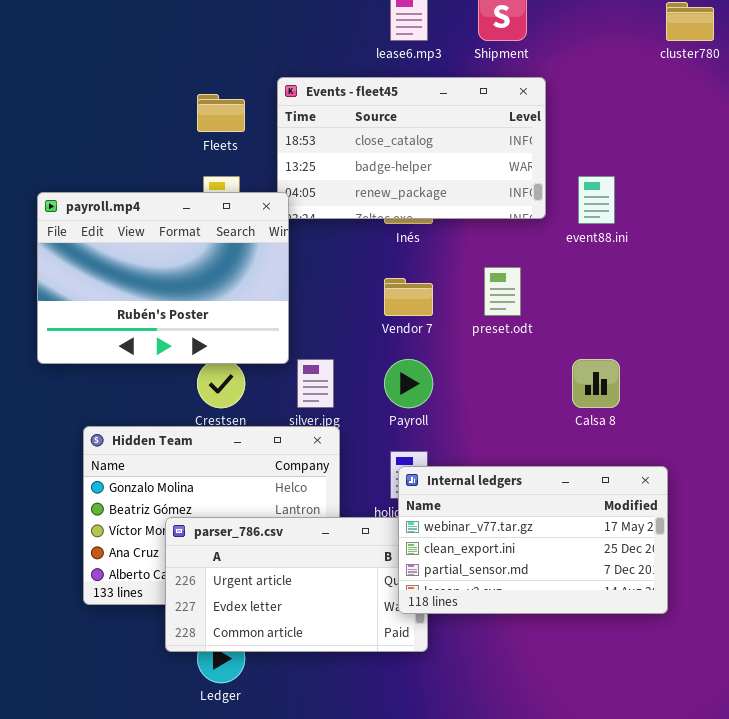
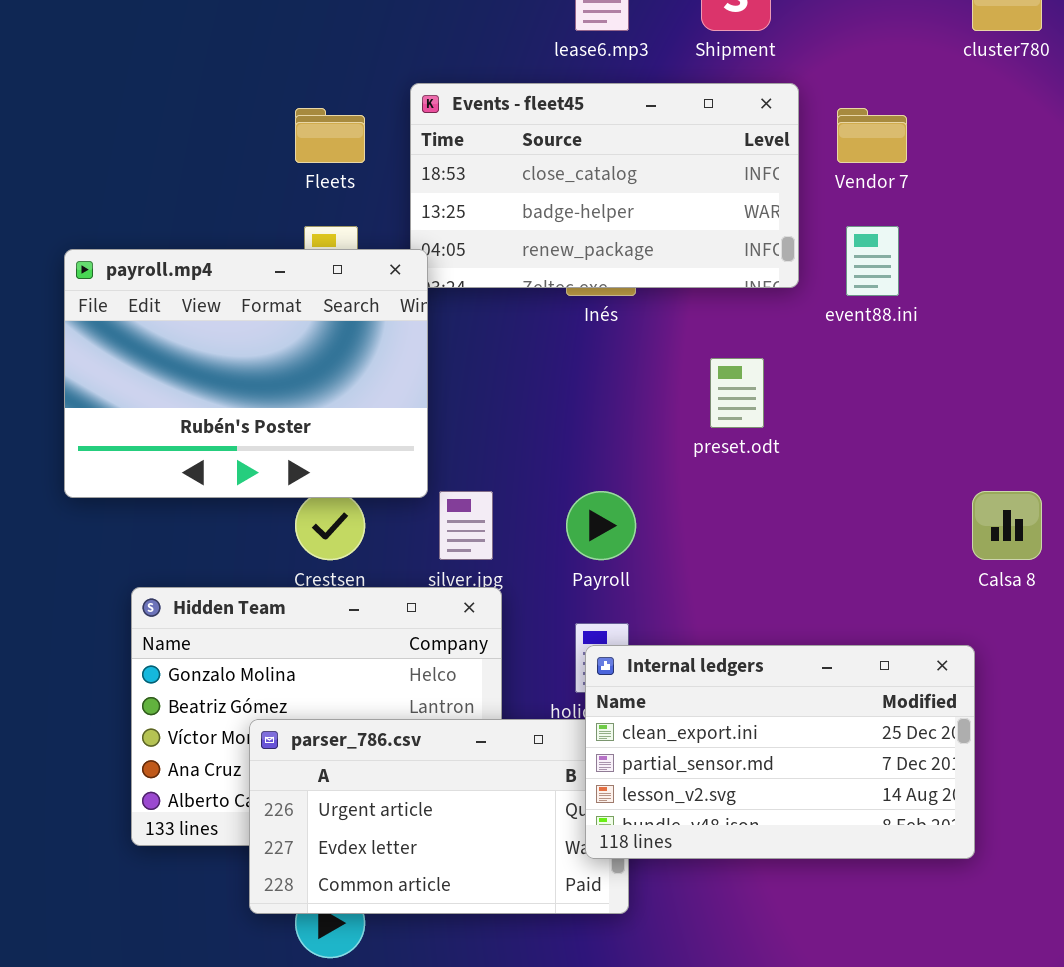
Vendor 7: [384,278,433,316] -> [837,108,907,163], moved
Calsa 8: [572,359,620,408] -> [972,491,1042,560], moved
Internal ledgers: [398,466,668,614] -> [585,645,975,859], scrolled down 1 row

